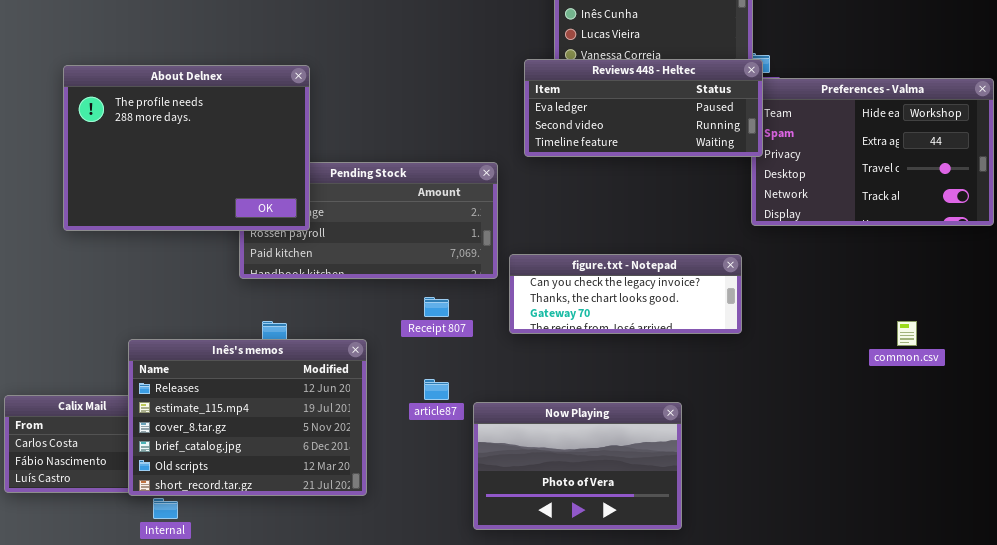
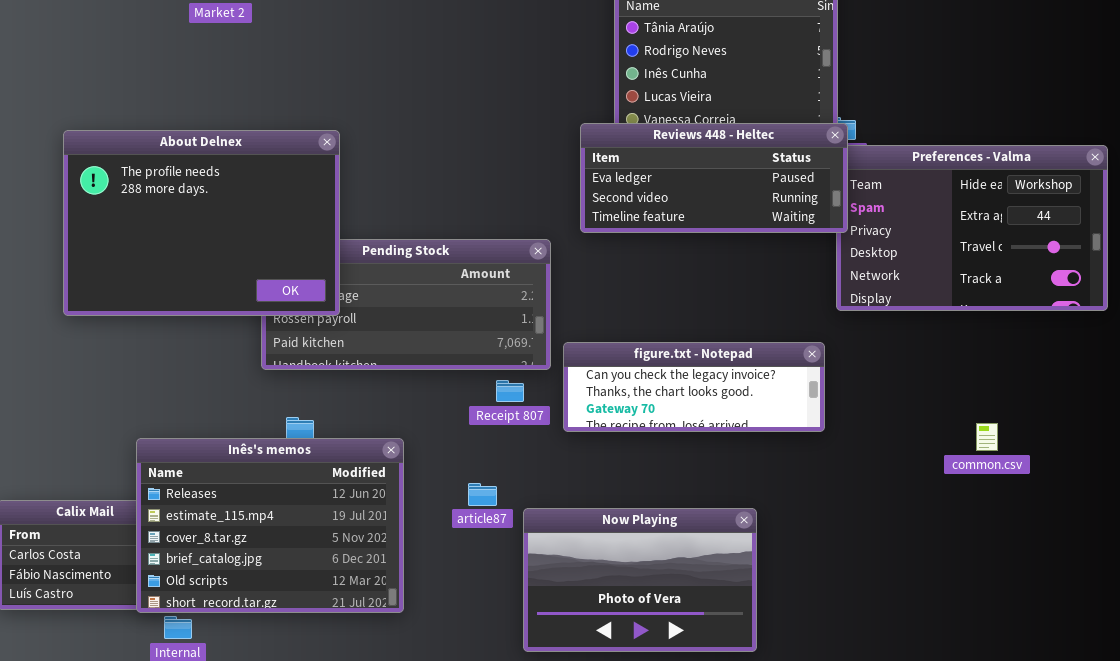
Receipt 807: [424,297,449,317] -> [496,380,524,402], moved
common.csv: [897,321,917,346] -> [976,423,998,451], moved

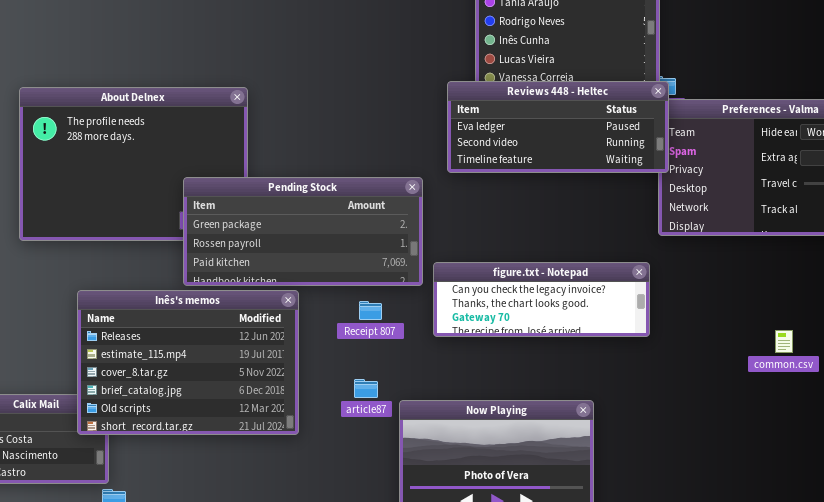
Pending Stock: [261,239,551,370] -> [183,177,423,286], raised
Receipt 807: [496,380,524,402] -> [359,301,382,320], moved
Inês's memos: [136,438,404,613] -> [77,290,299,435], moved

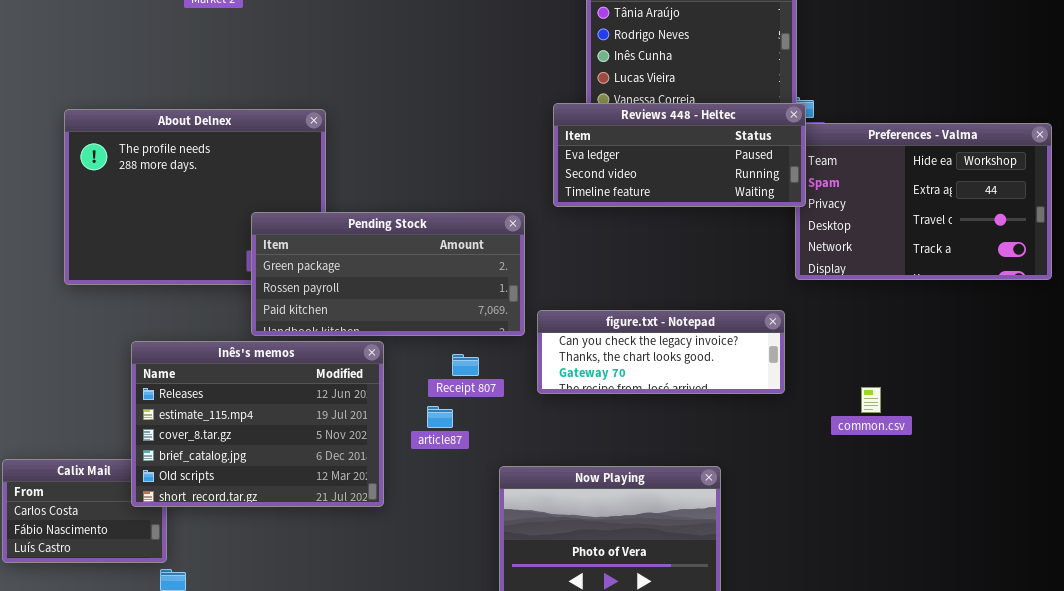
common.csv: [775,330,793,353] -> [861,387,881,413], moved
article87: [354,379,378,398] -> [427,406,453,428], moved

